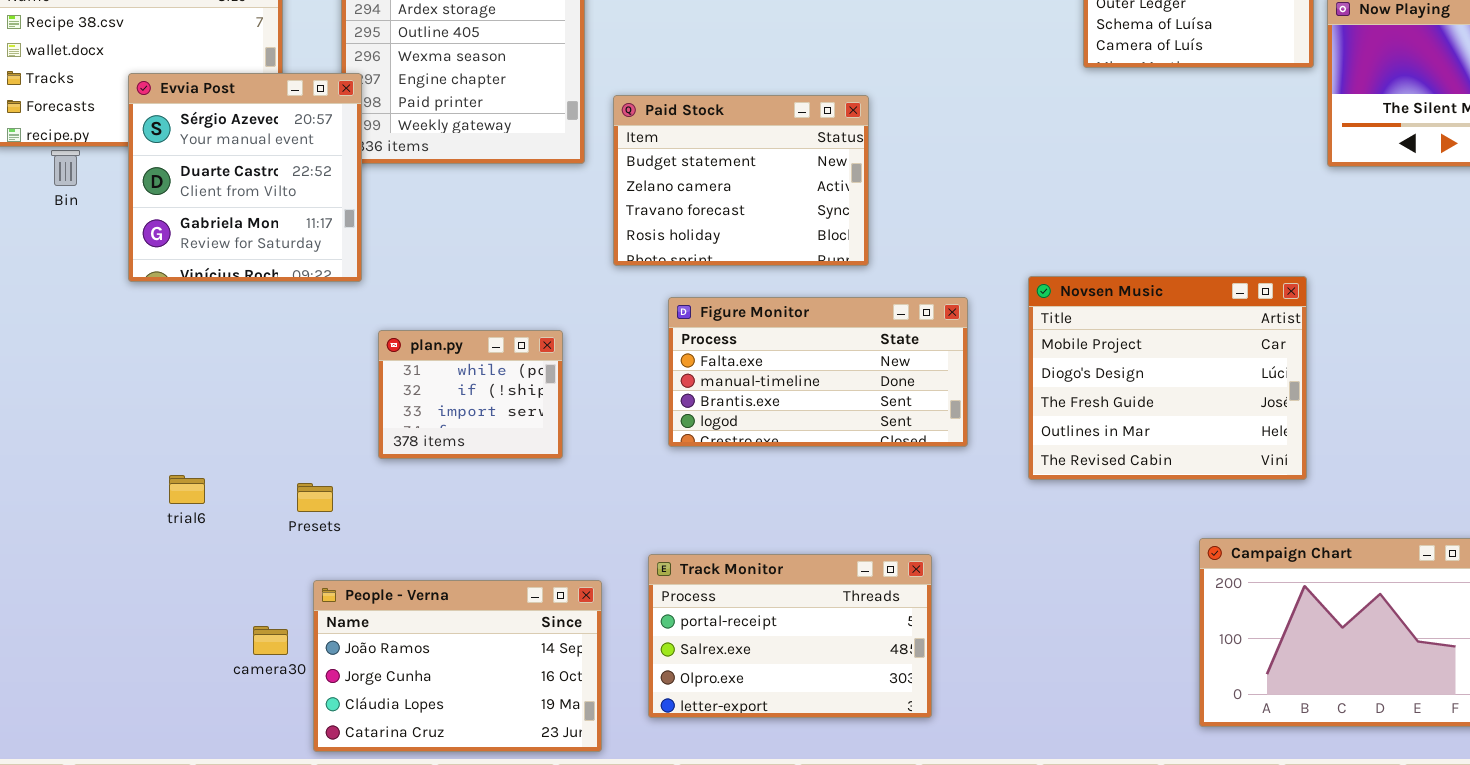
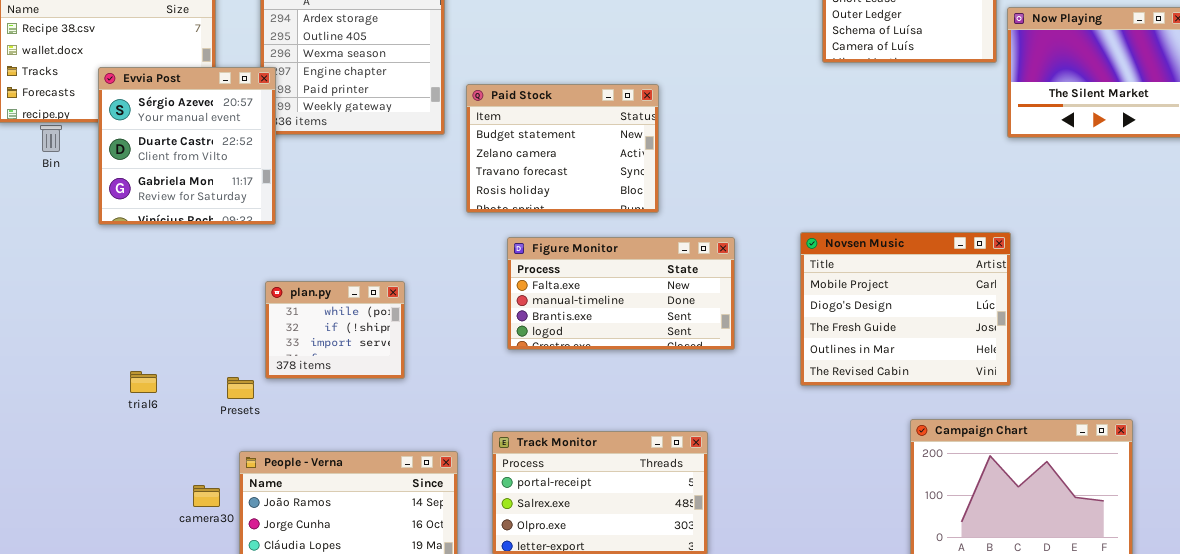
Novsen Music: [1028,276,1307,480] -> [800,232,1011,386], moved
plan.py: [378,330,563,459] -> [265,281,405,379], moved

